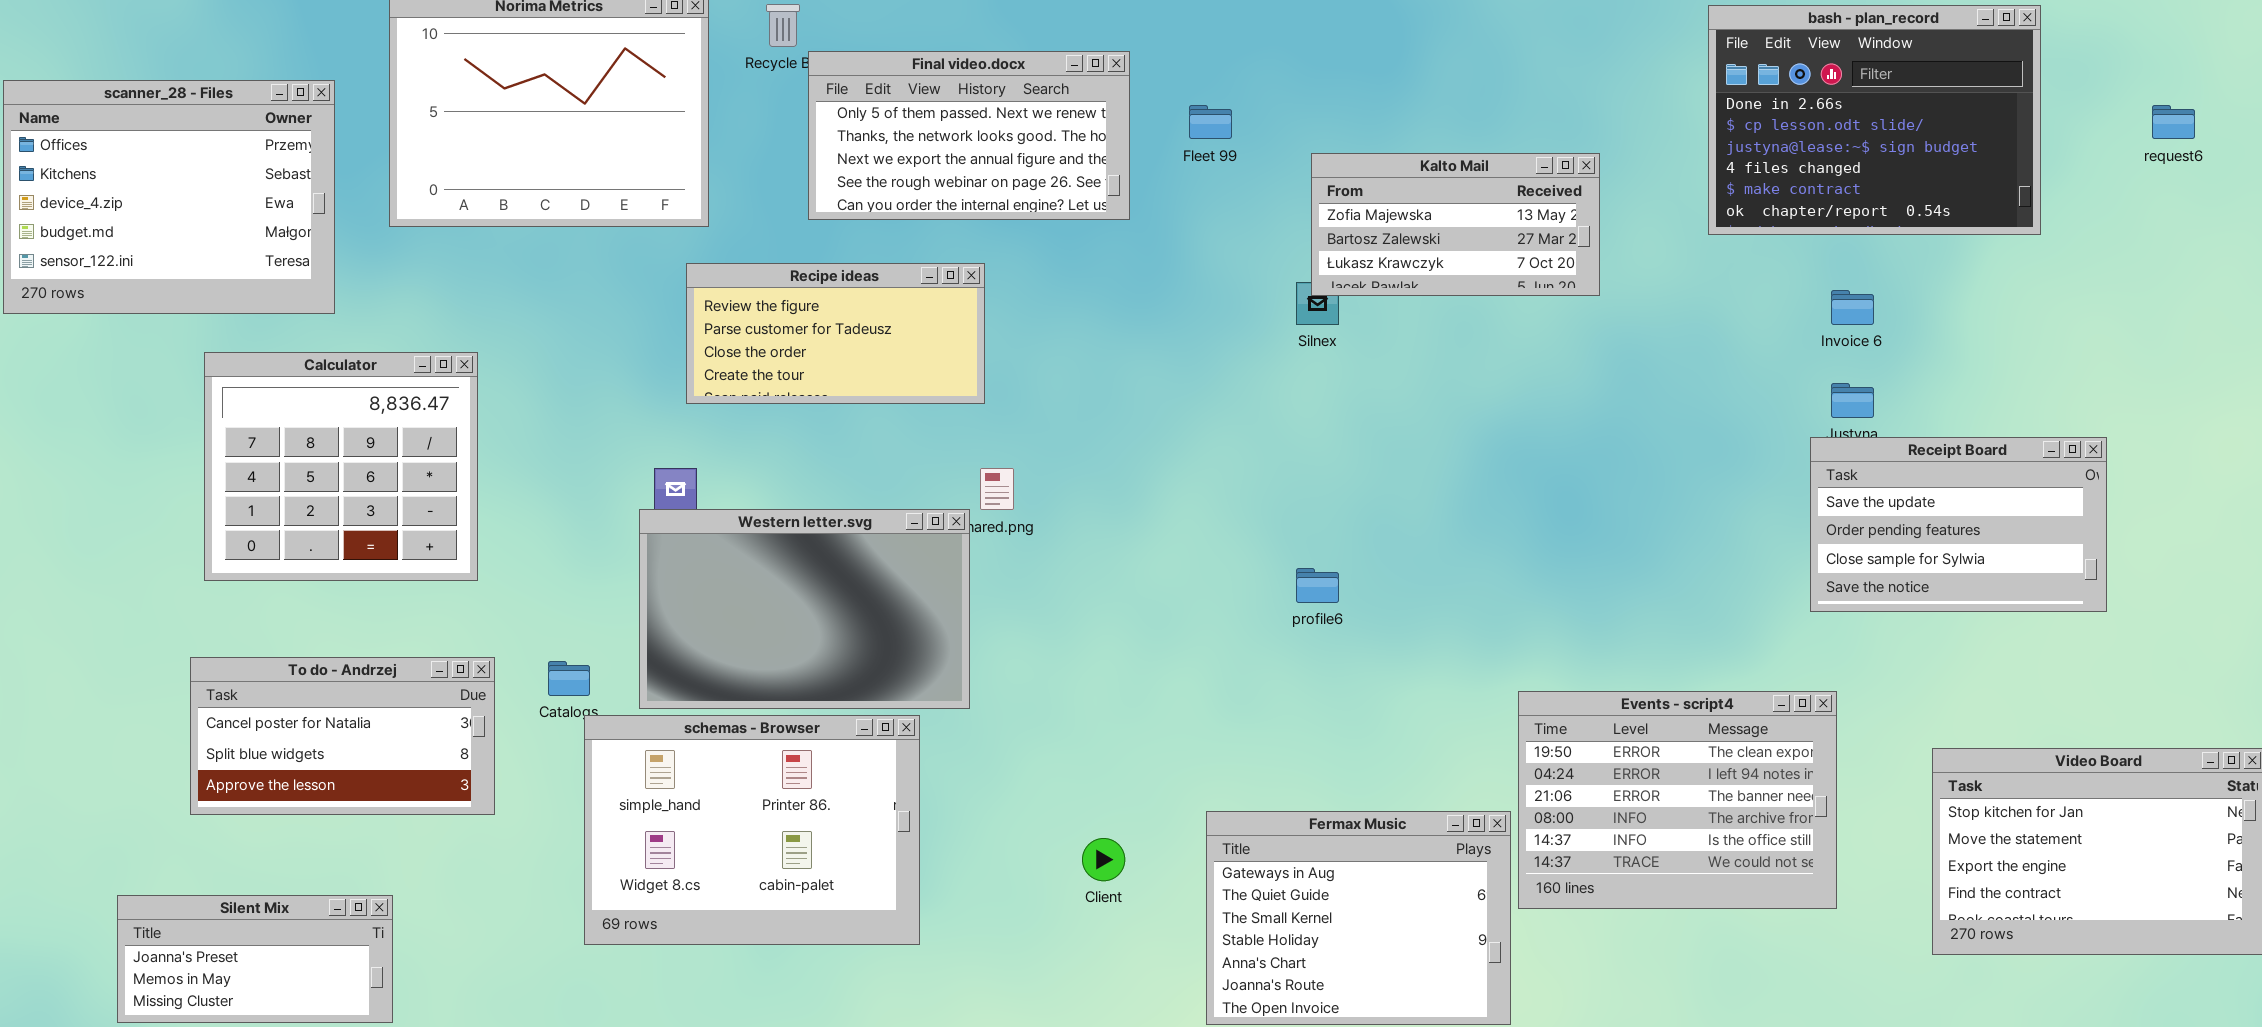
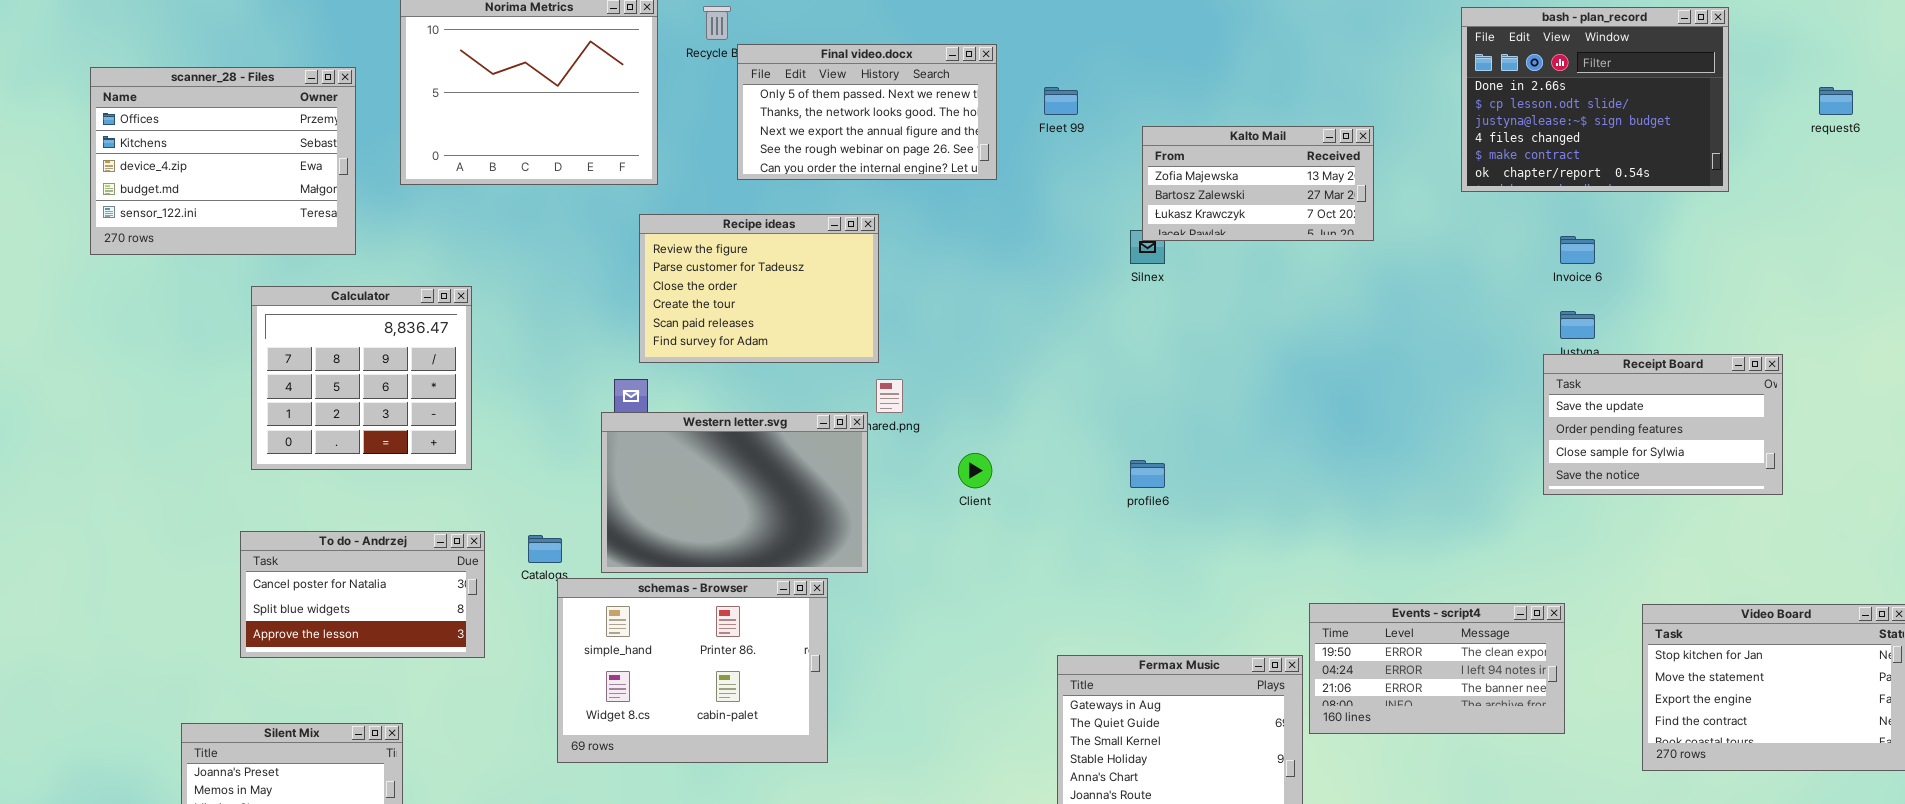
Recipe ideas: [686,263,985,404] -> [639,214,879,363], resized
Events - script4: [1518,691,1837,909] -> [1309,603,1565,734], resized
Client: [1082,838,1125,881] -> [958,453,992,488], moved

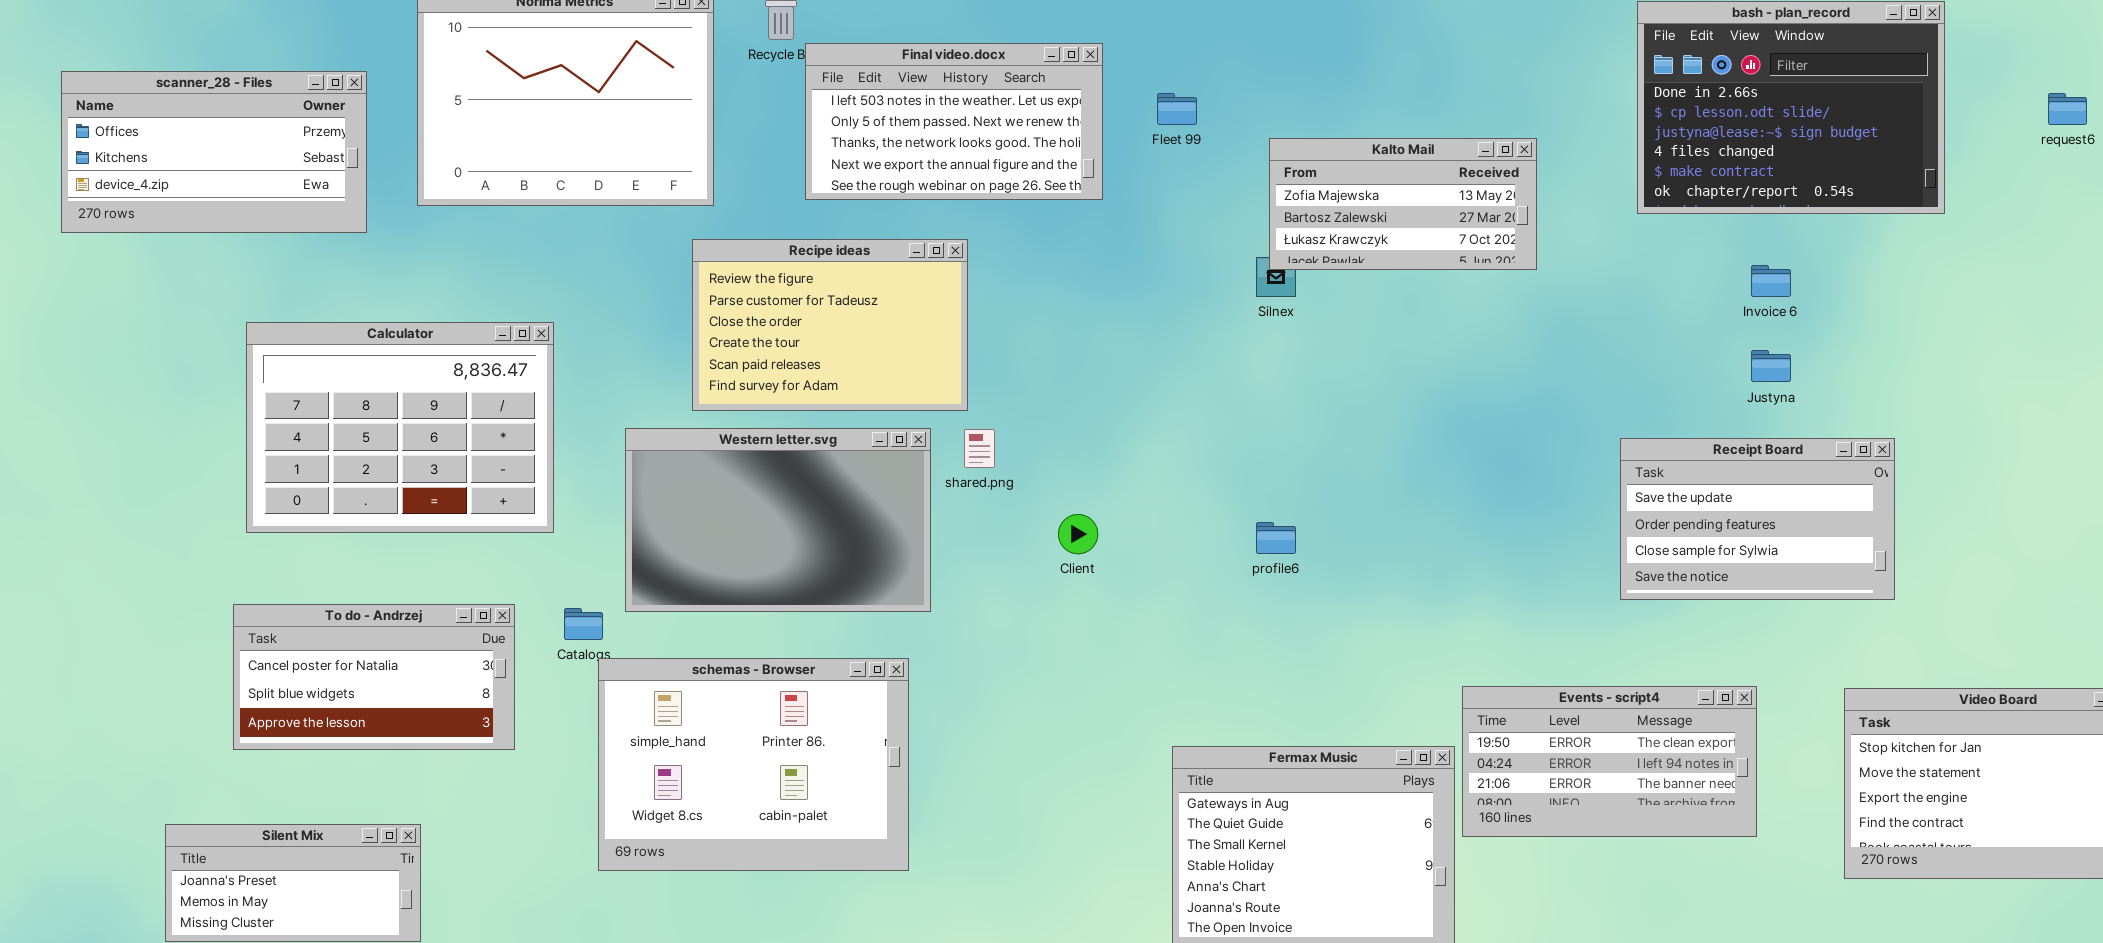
Final video.docx: [737,44,997,180] -> [805,43,1103,200], scrolled up 1 row
scanner_28 - Files: [90,67,356,255] -> [61,71,367,233], resized
Calculator: [251,286,472,470] -> [246,322,554,533], resized
Receipt Board: [1543,354,1783,495] -> [1620,438,1895,600], moved
Western letter.svg: [601,412,868,573] -> [625,428,931,612], moved

